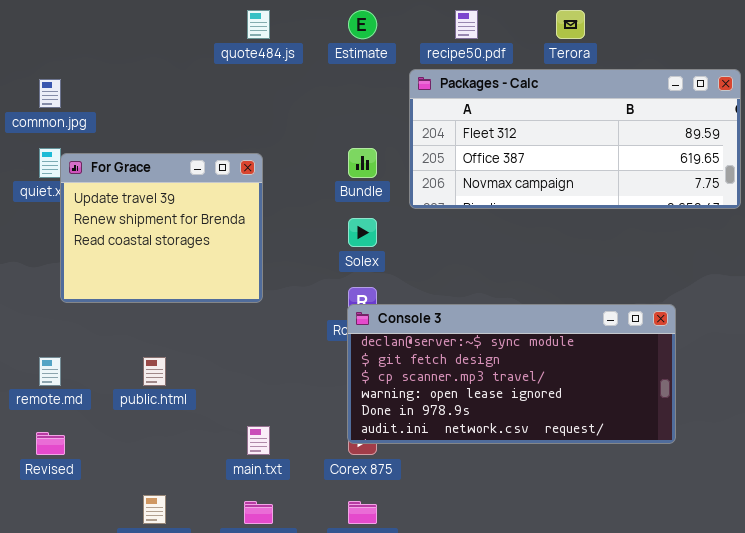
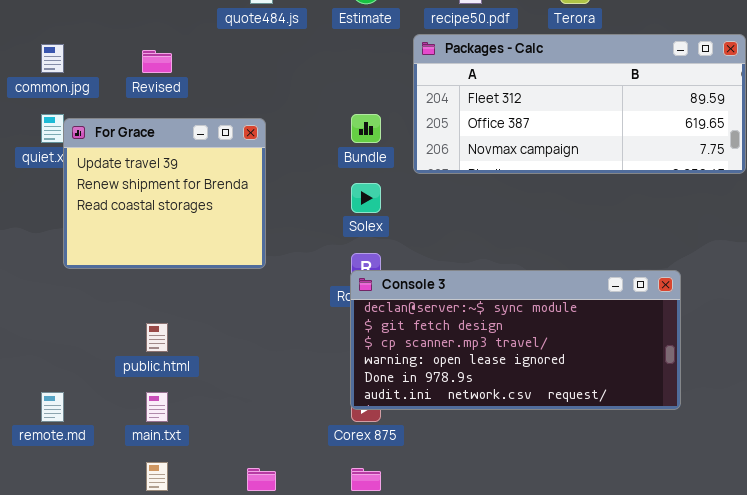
remote.md: [39,357,61,386] -> [41,392,64,422], moved
main.txt: [247,426,270,455] -> [146,392,168,422], moved
Revised: [36,432,65,455] -> [142,50,172,73], moved

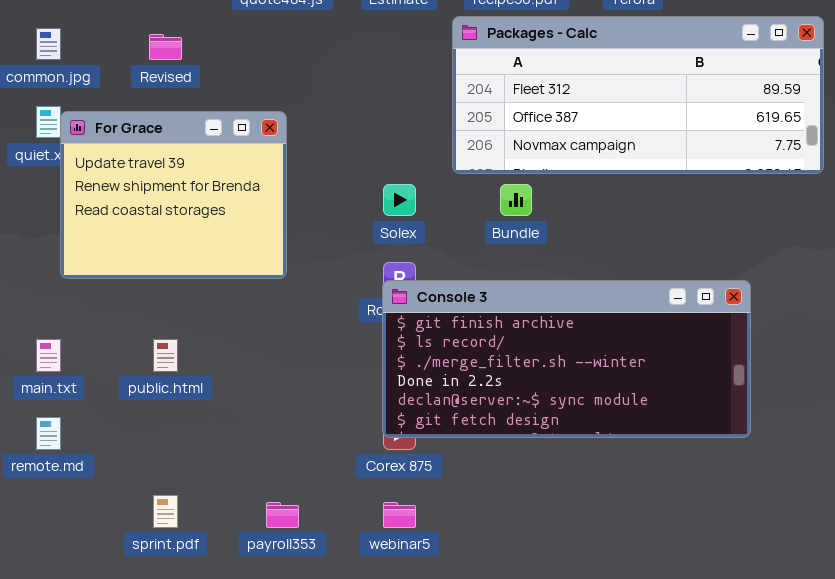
Bundle: [351,114,381,143] -> [500,184,532,216], moved
Console 3: [350,270,681,410] -> [382,280,751,438], scrolled up 4 rows
main.txt: [146,392,168,422] -> [36,339,61,372], moved

